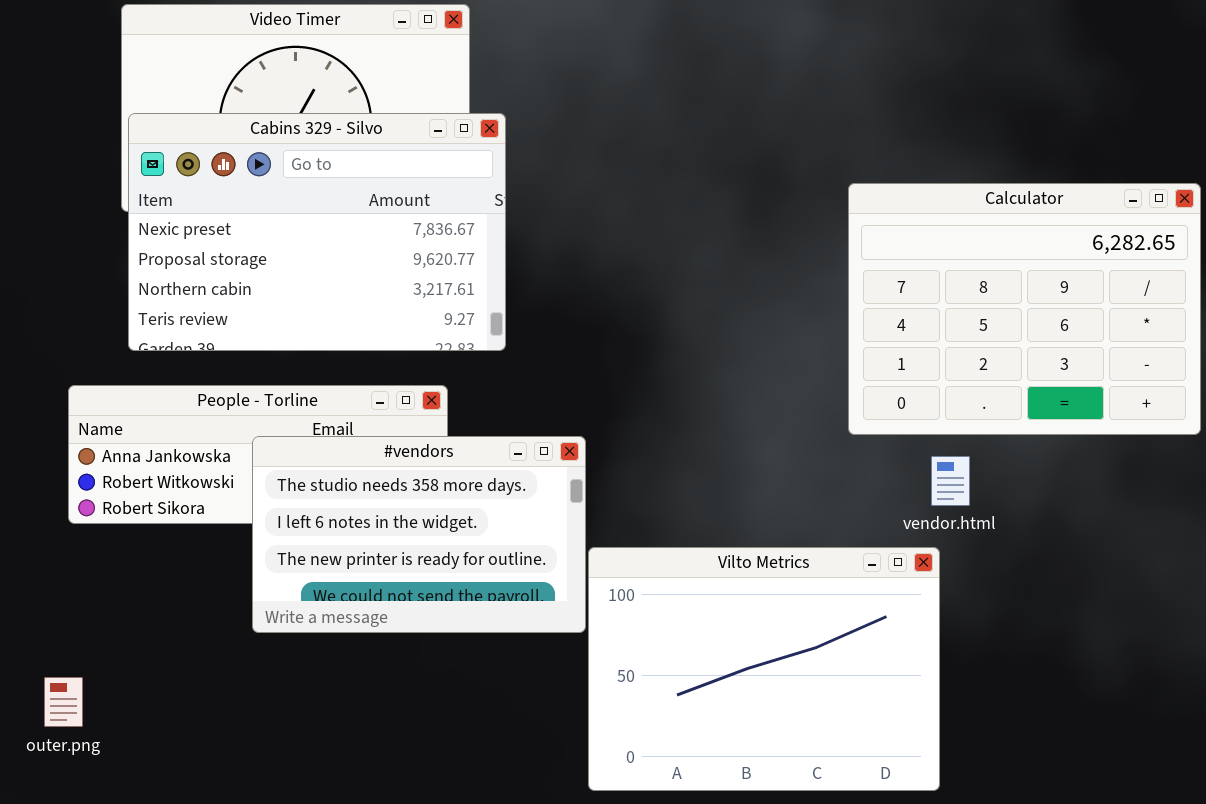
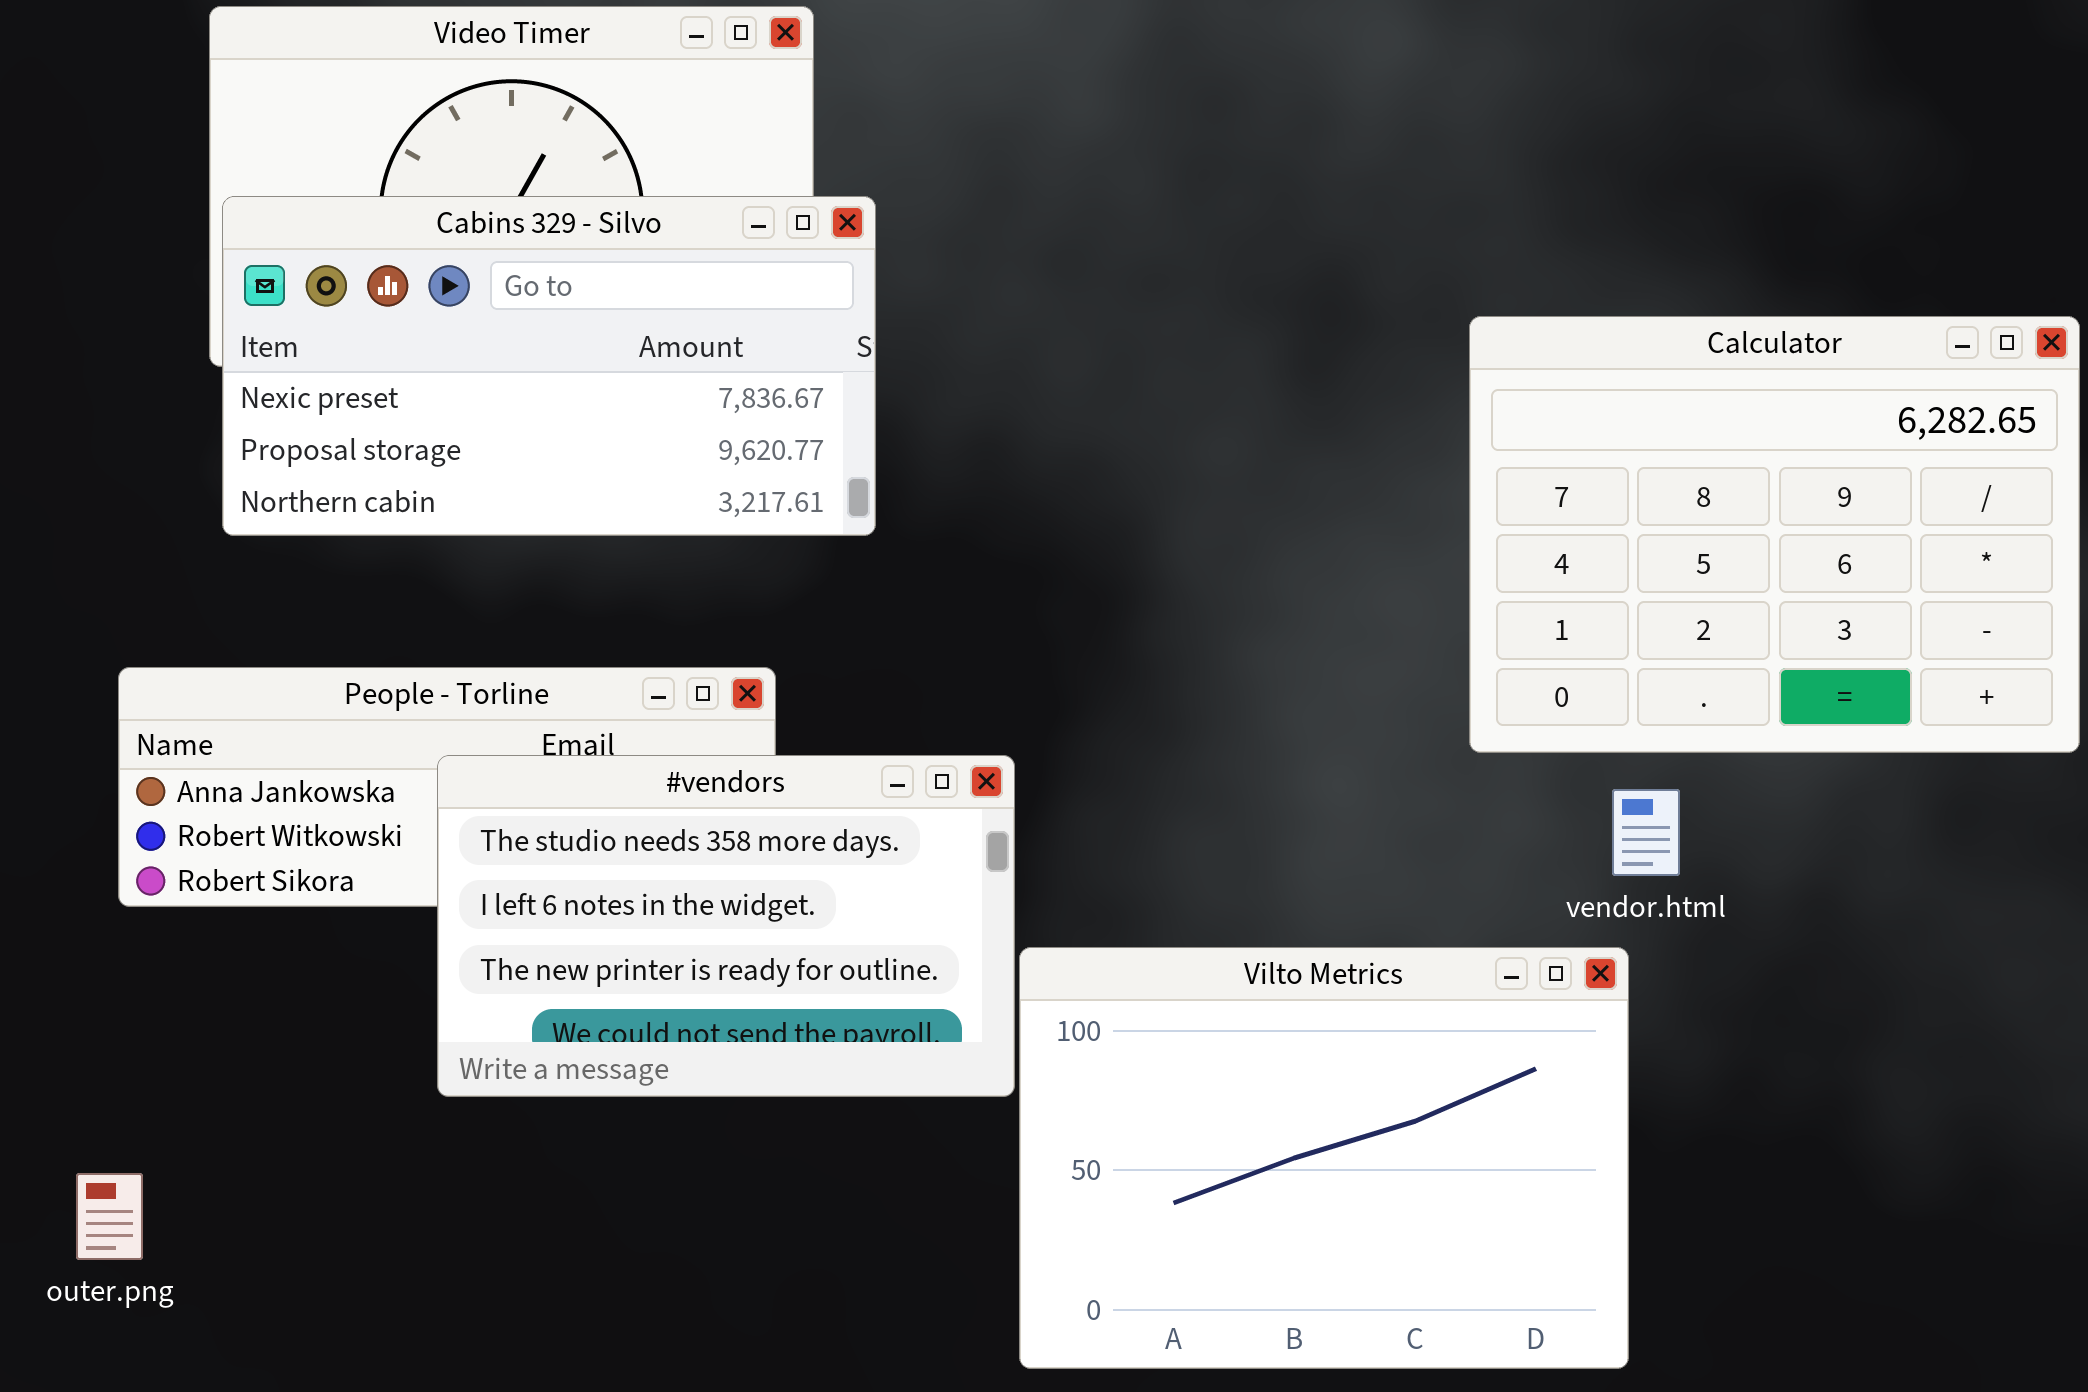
Cabins 329 - Silvo: [128,113,506,351] -> [222,196,876,536], resized

